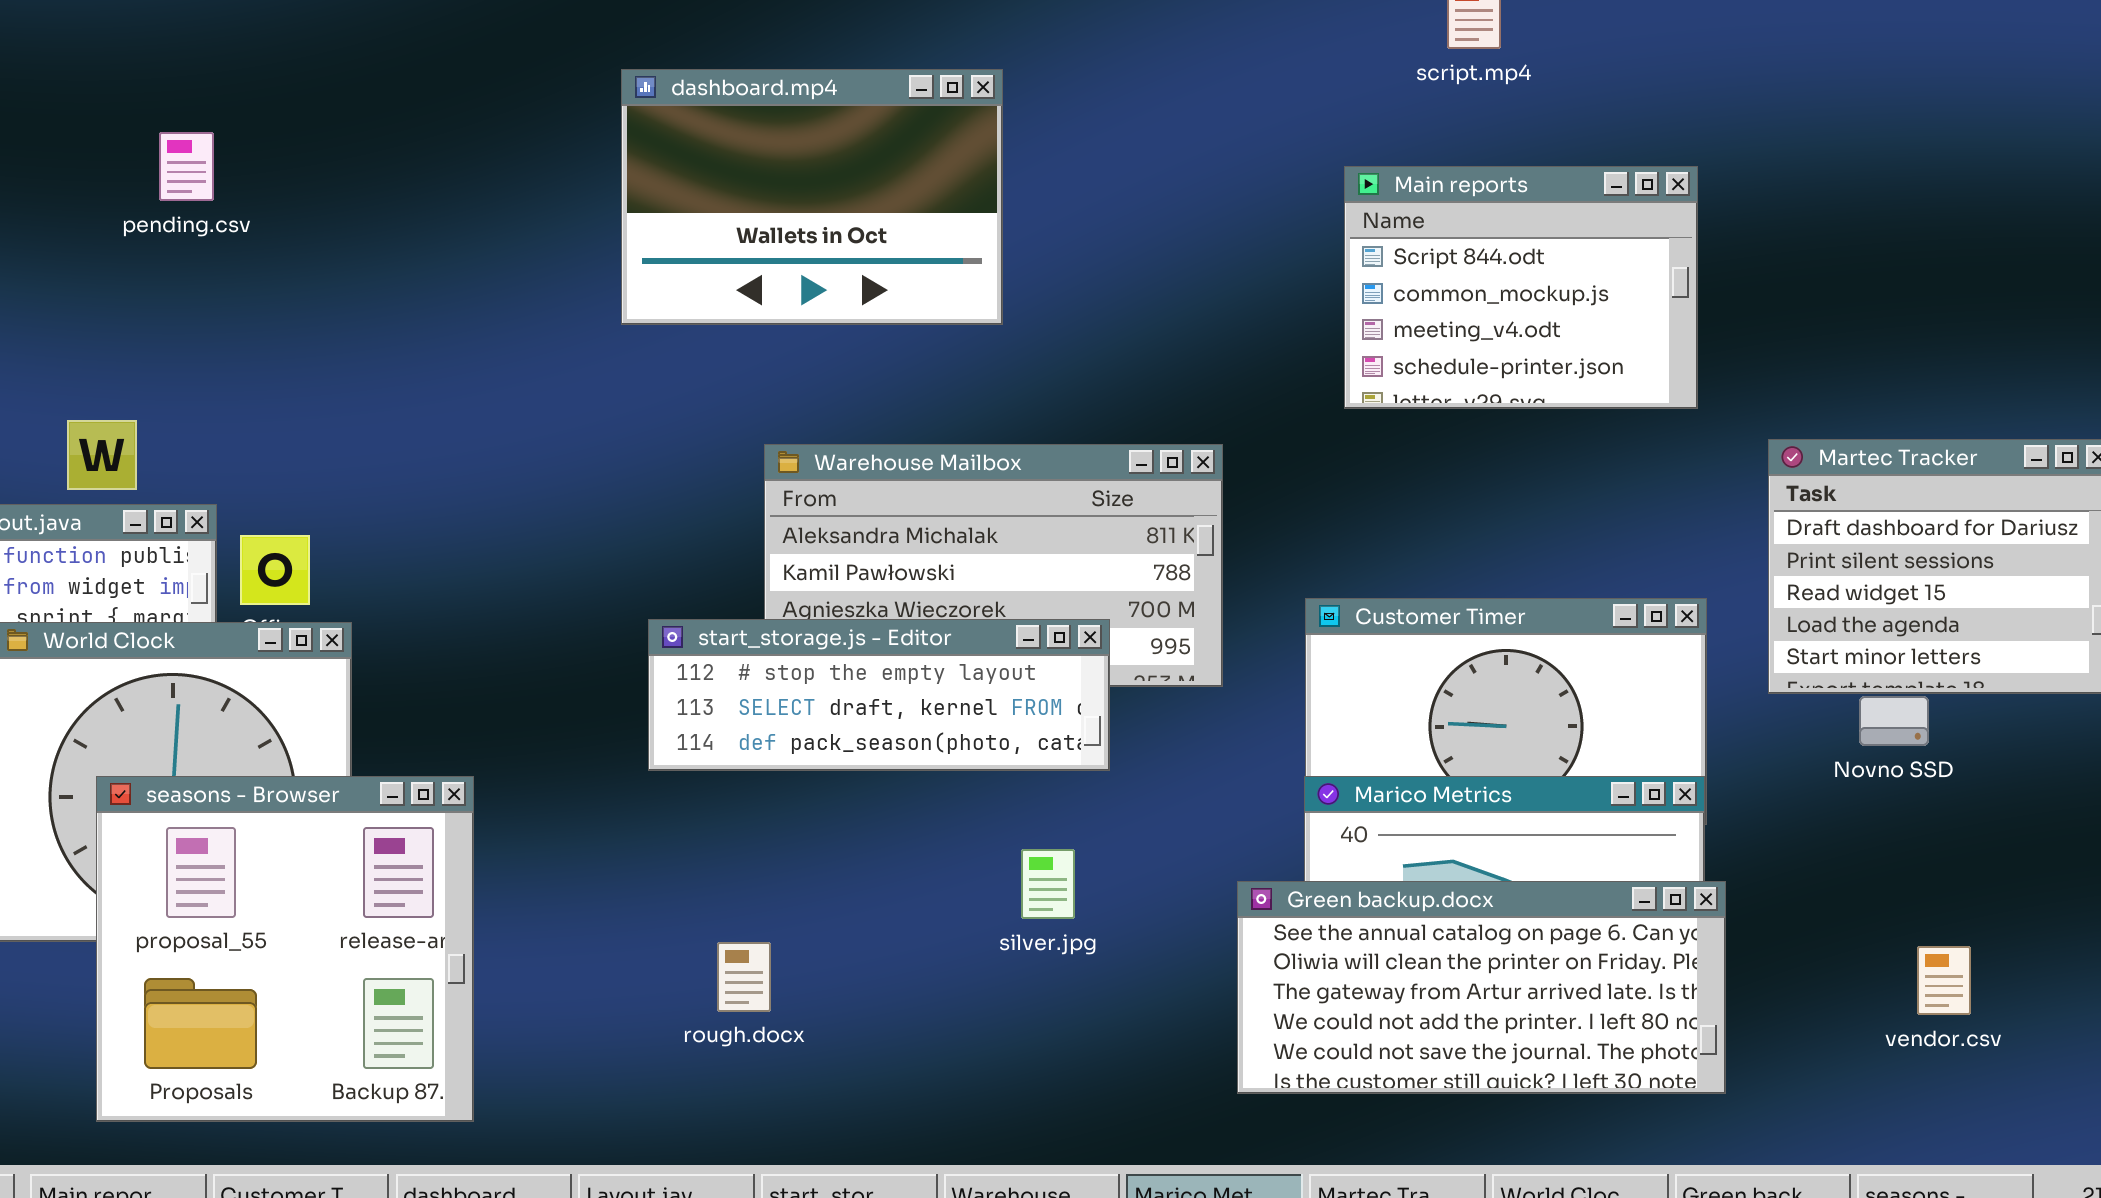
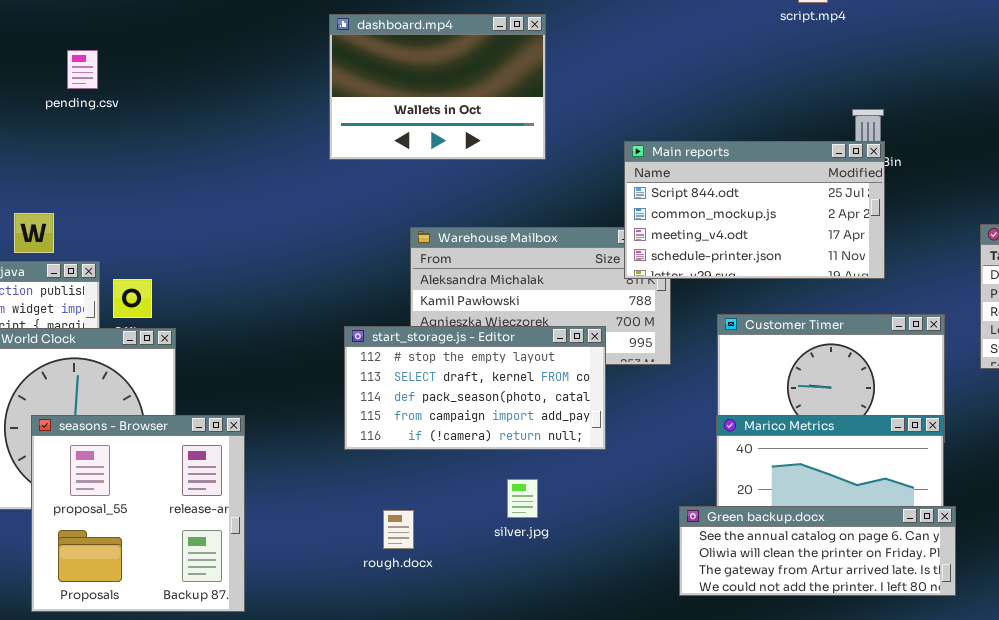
Main reports: [1344,166,1698,409] -> [624,141,885,279], moved, resized
start_storage.js - Editor: [648,619,1110,771] -> [344,326,606,450], resized
silver.jpg: [1021,849,1075,919] -> [507,479,538,518], moved
Green backup.docx: [1237,881,1726,1094] -> [679,506,956,596], resized

